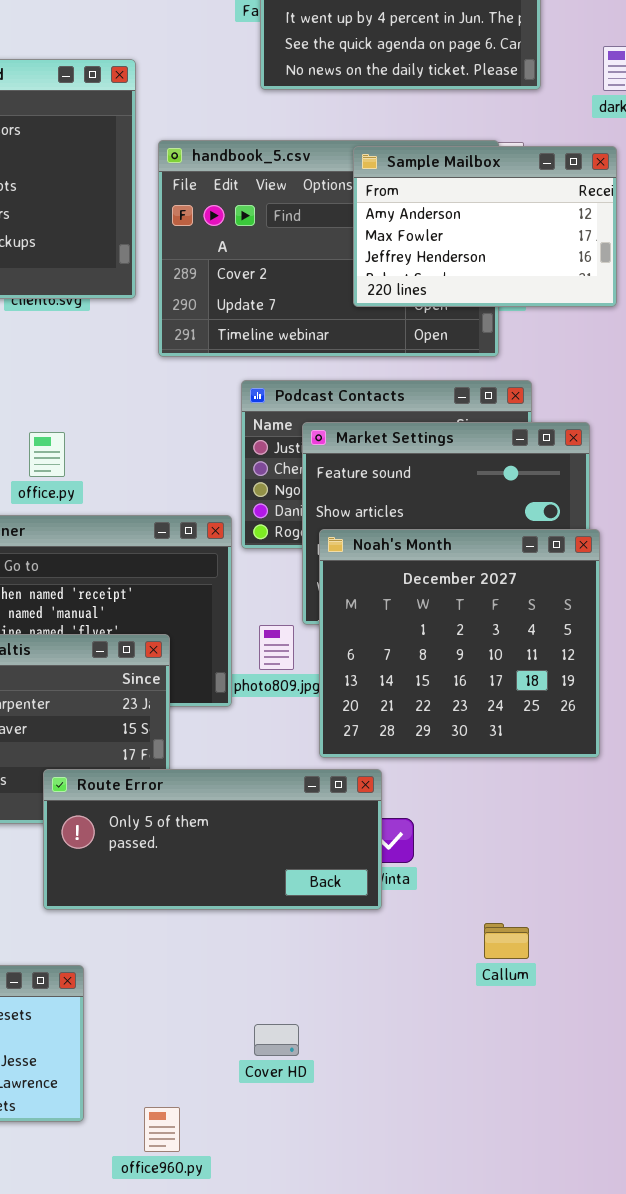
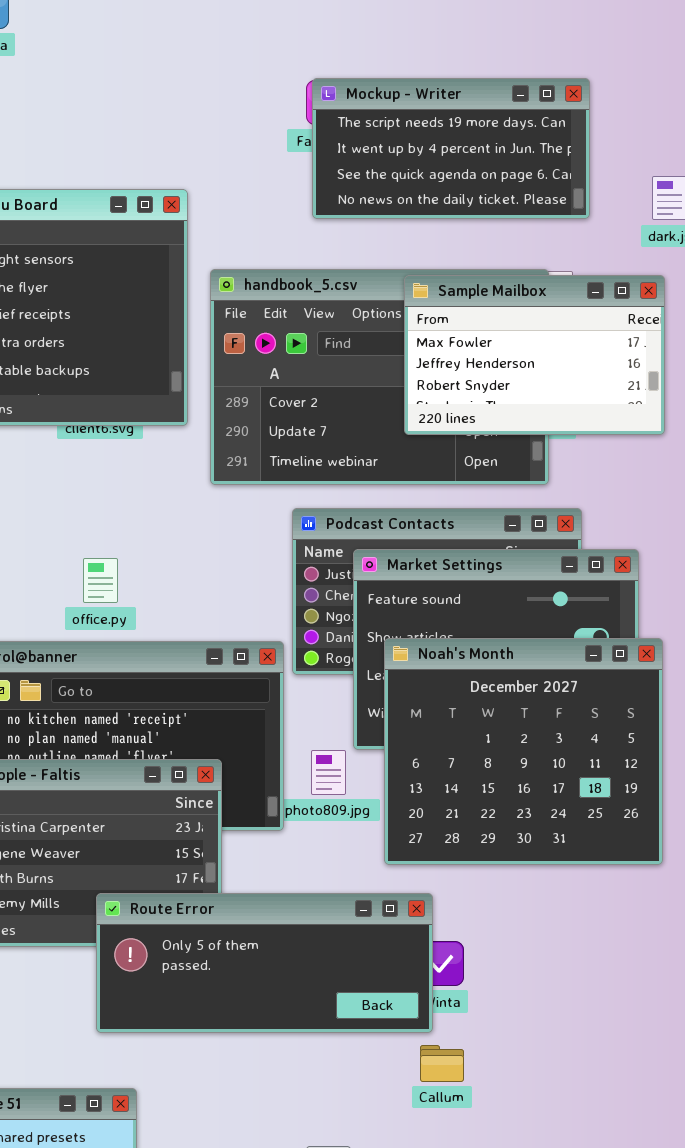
Sample Mailbox: [353,146,617,307] -> [404,275,665,435], scrolled down 1 row
Noah's Month: [319,529,600,758] -> [384,638,663,865], moved
Callum: [484,923,529,959] -> [420,1045,464,1082], moved

